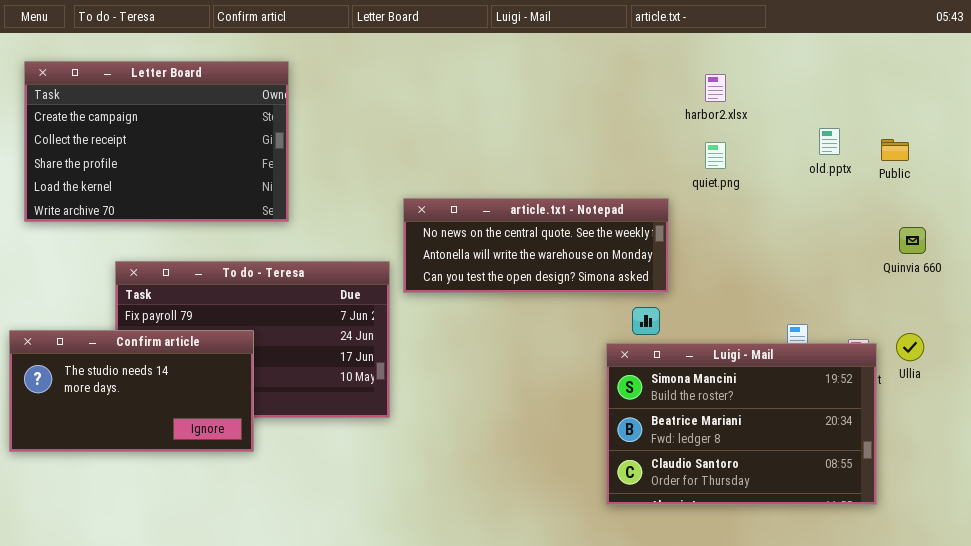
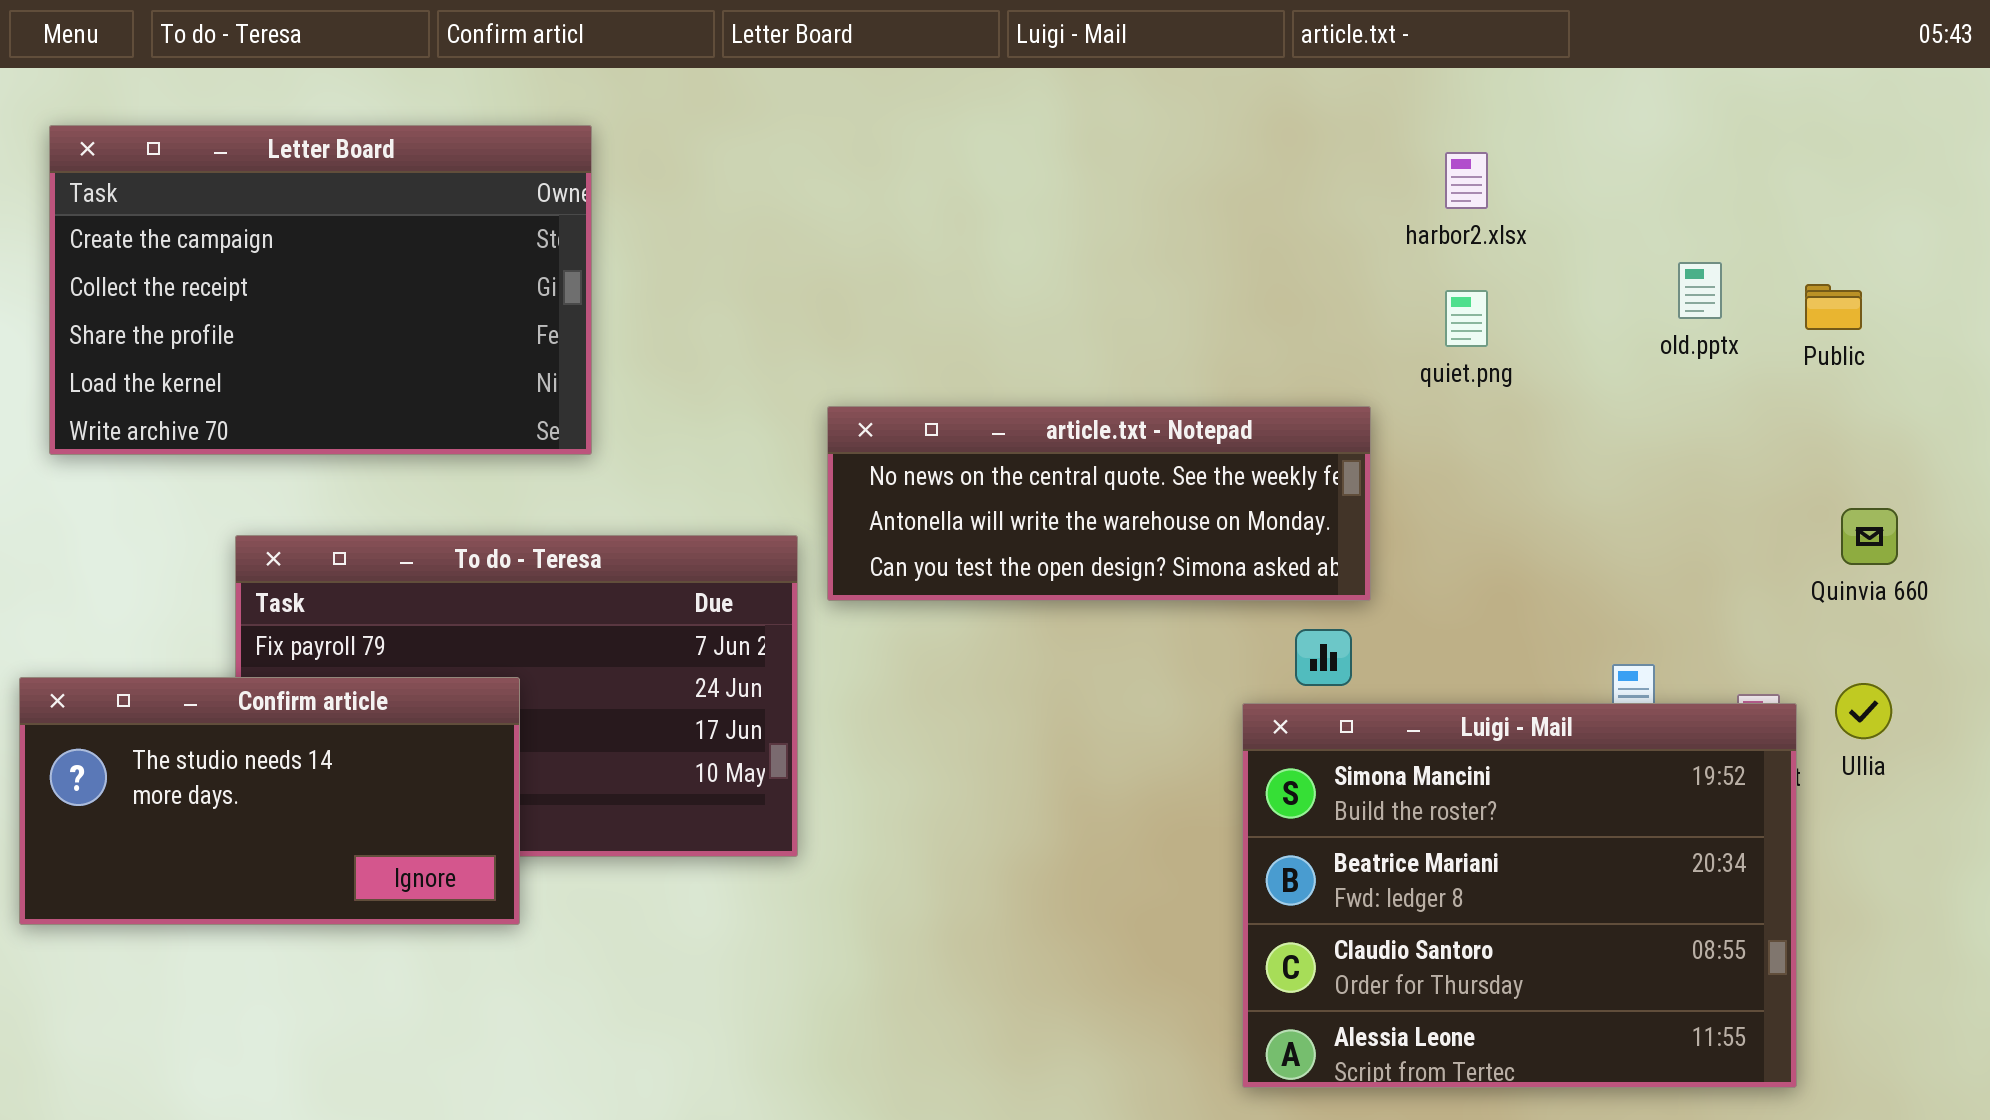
Quinvia 660: [899,227,926,254] -> [1841,508,1898,565], moved
Luigi - Mail: [606,343,877,505] -> [1242,703,1797,1088], resized

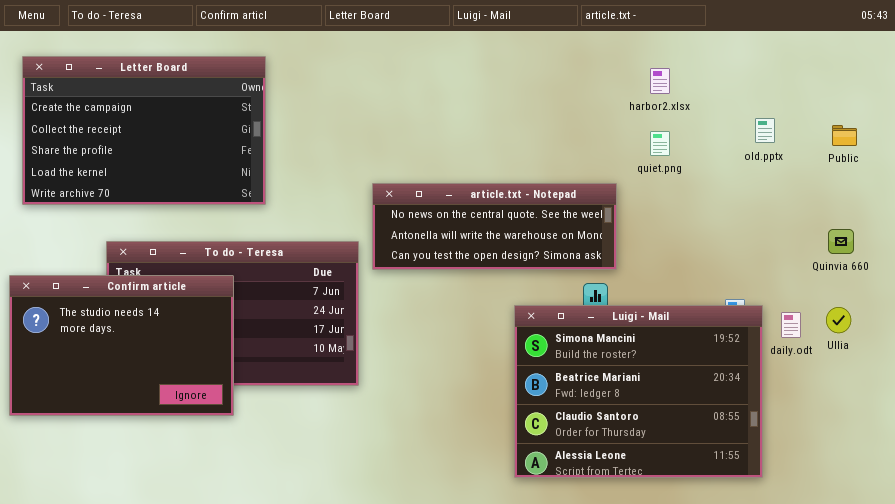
Public: [1805,284,1862,330] -> [832,125,857,146], moved
Confirm article: [19,677,520,925] -> [9,275,234,416], resized
Luigi - Mail: [1242,703,1797,1088] -> [514,305,763,478], moved

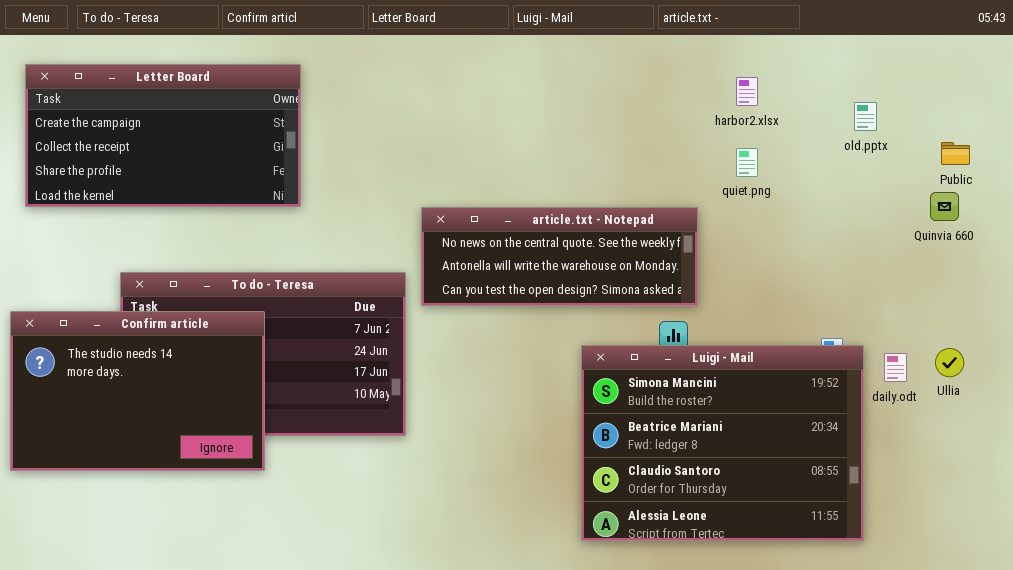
Letter Board: [22,56,266,205] -> [25,64,301,207], resized
old.pptx: [755,118,775,143] -> [854,102,877,131], moved
Quinvia 660: [828,229,854,254] -> [930,192,959,221], moved

